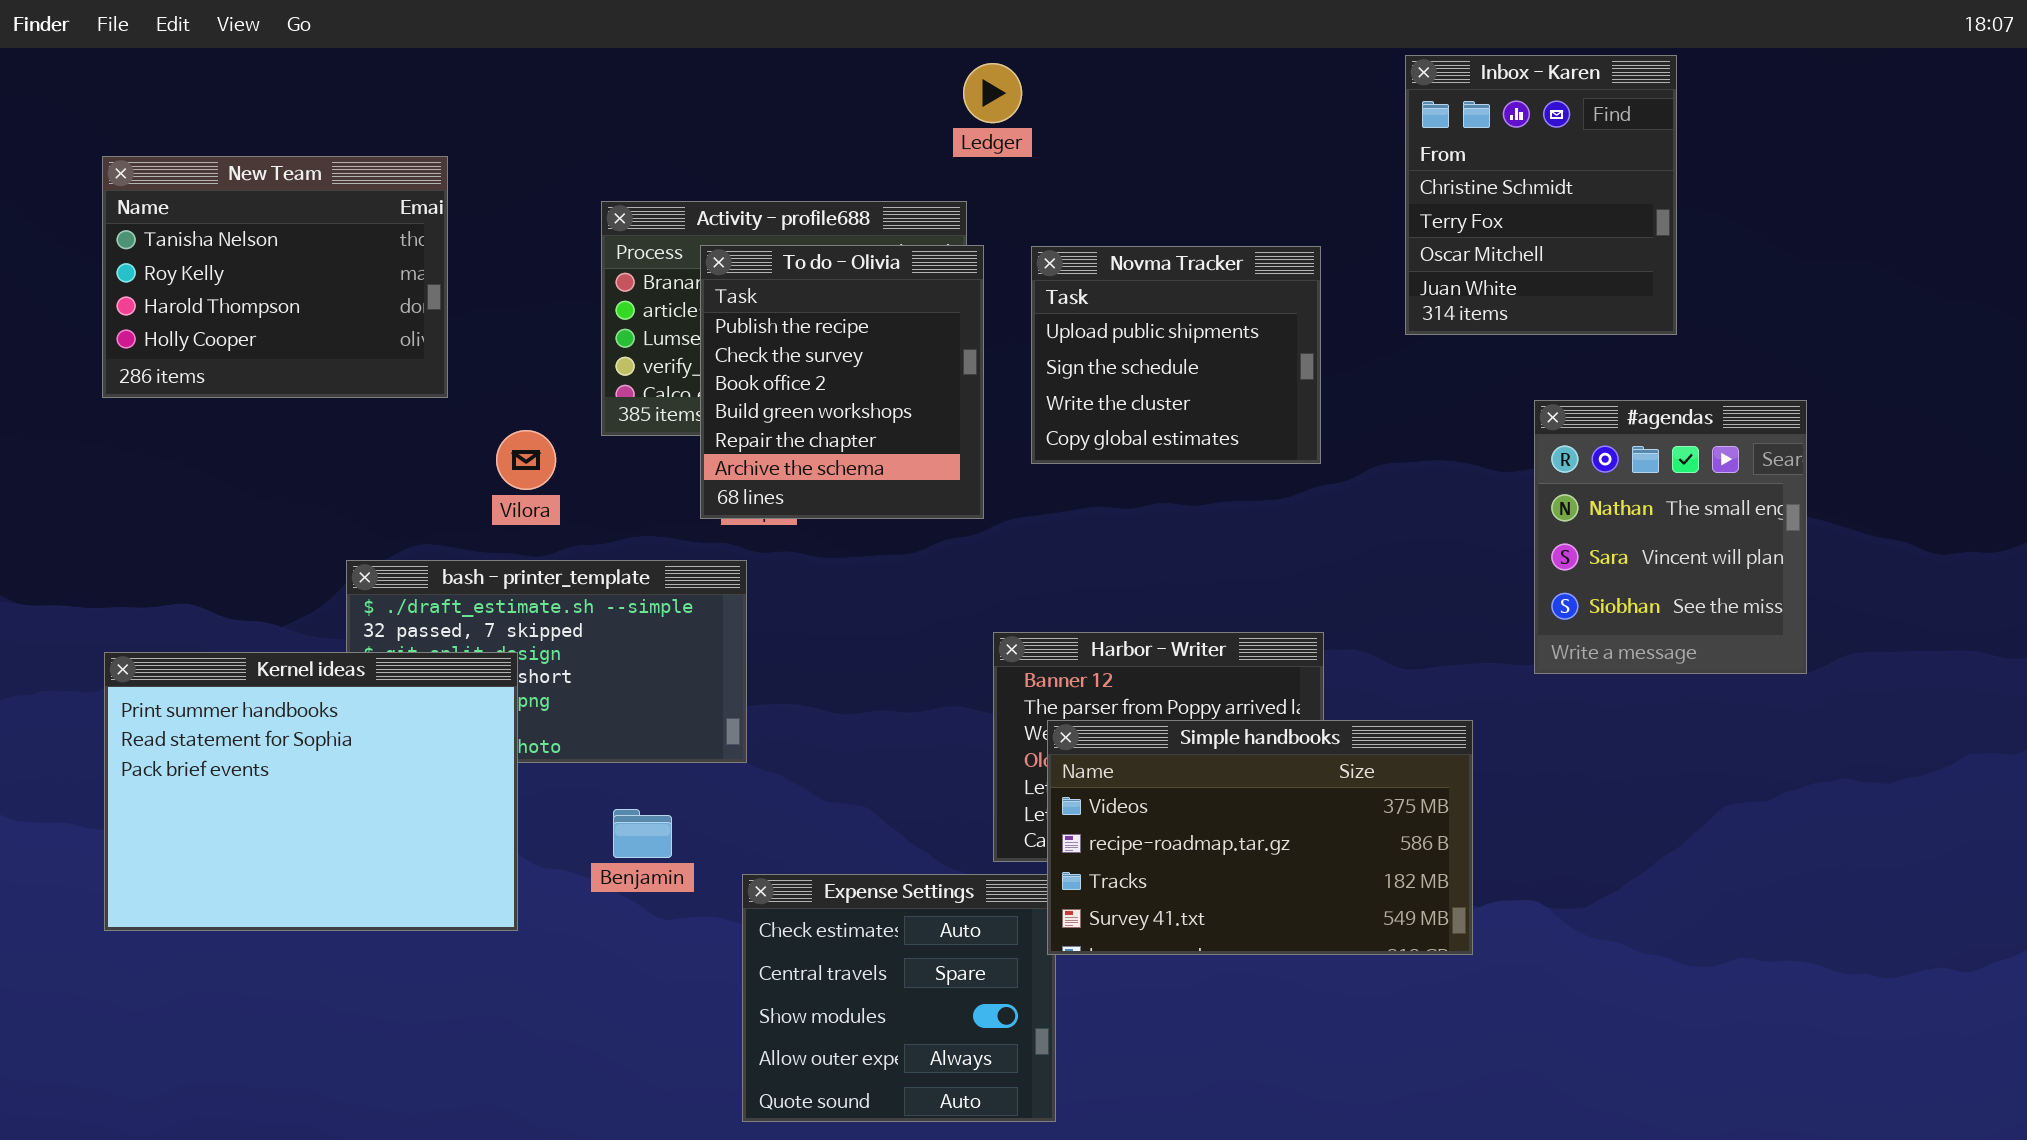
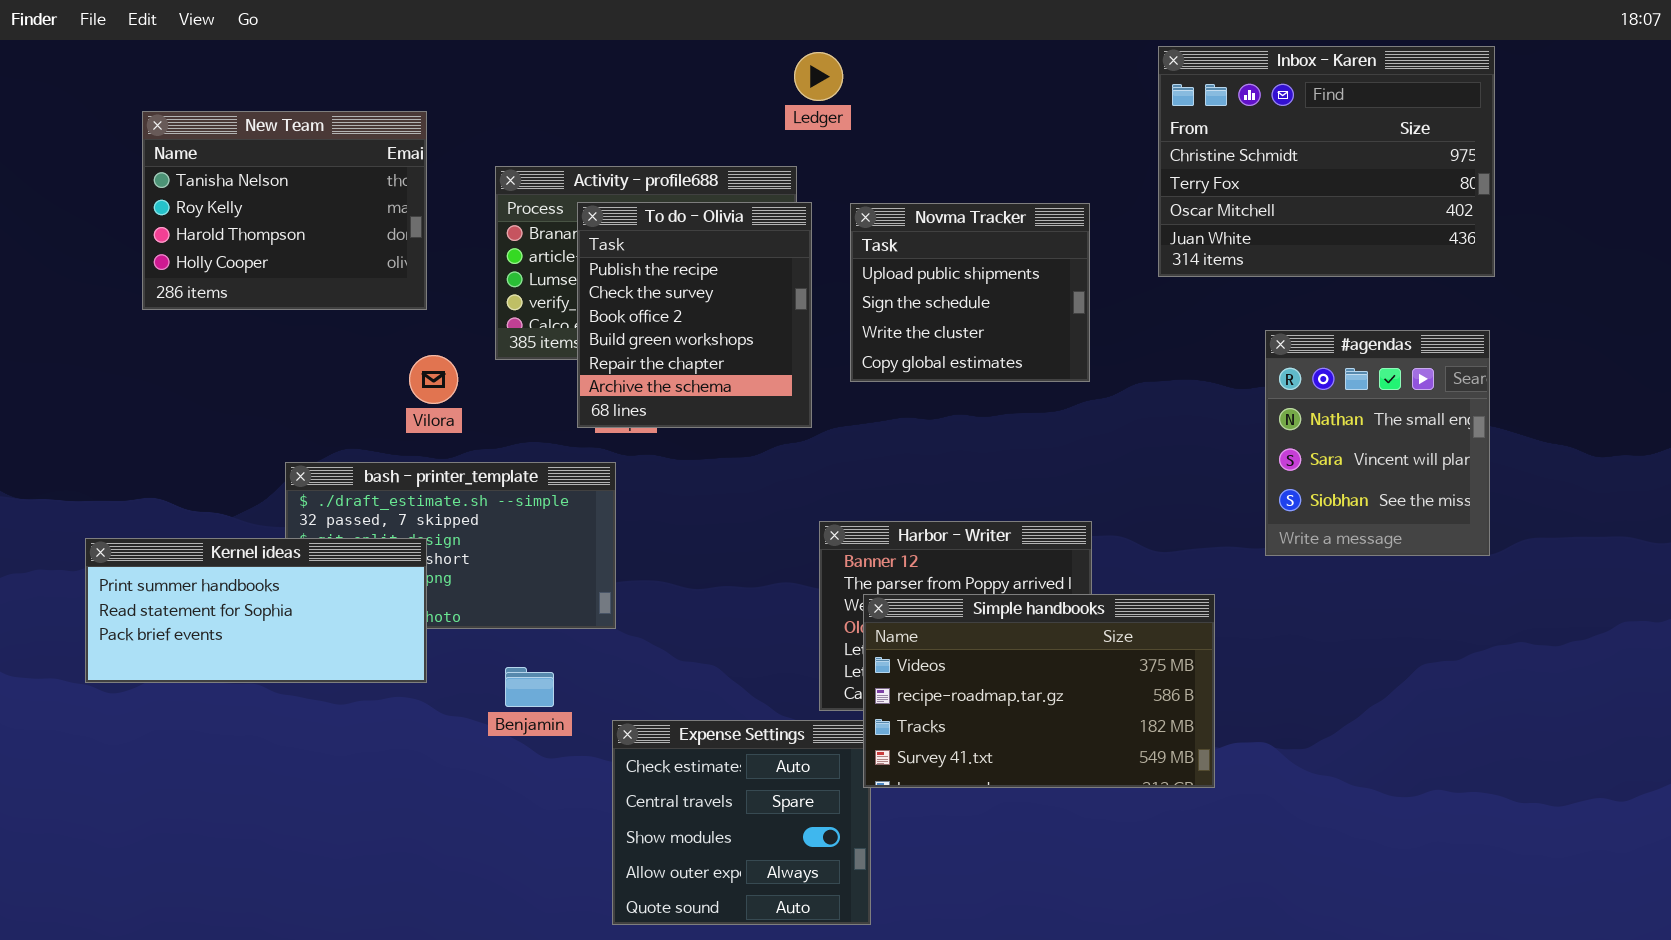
Inbox - Karen: [1405,55,1677,335] -> [1158,46,1495,277], resized
New Team: [102,156,448,398] -> [142,111,427,310], moved
Kernel ideas: [104,652,518,931] -> [85,538,427,683], resized

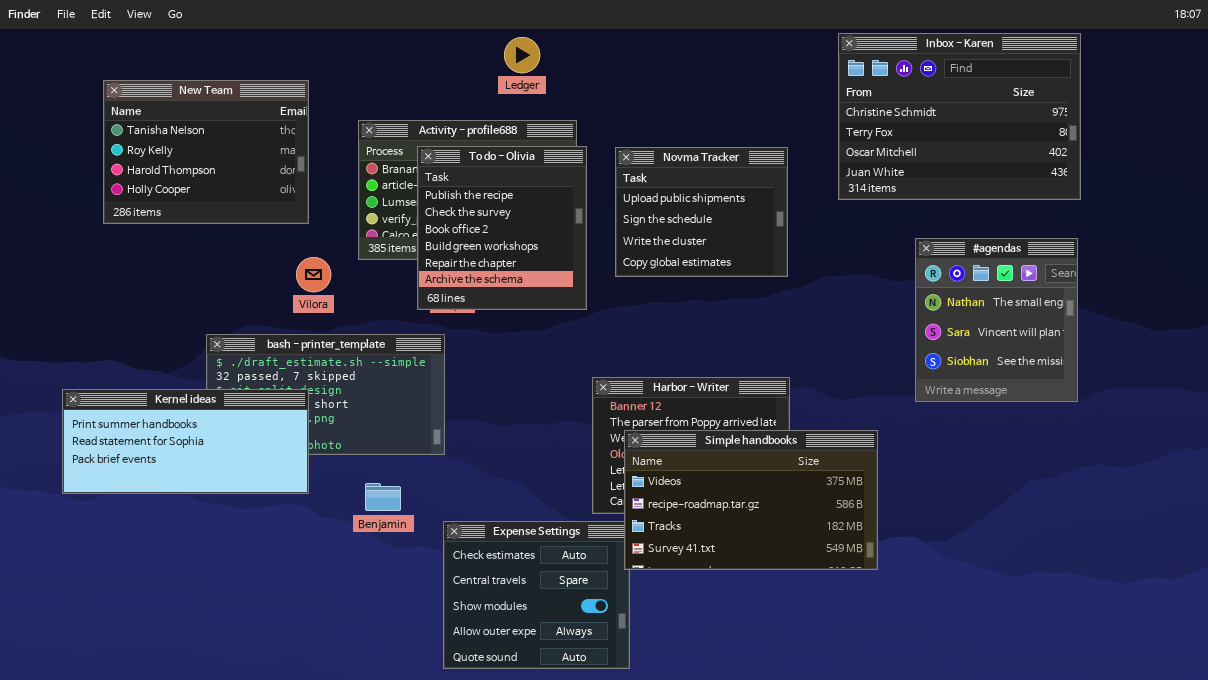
Ledger: [794,52,843,101] -> [504,37,540,73], moved

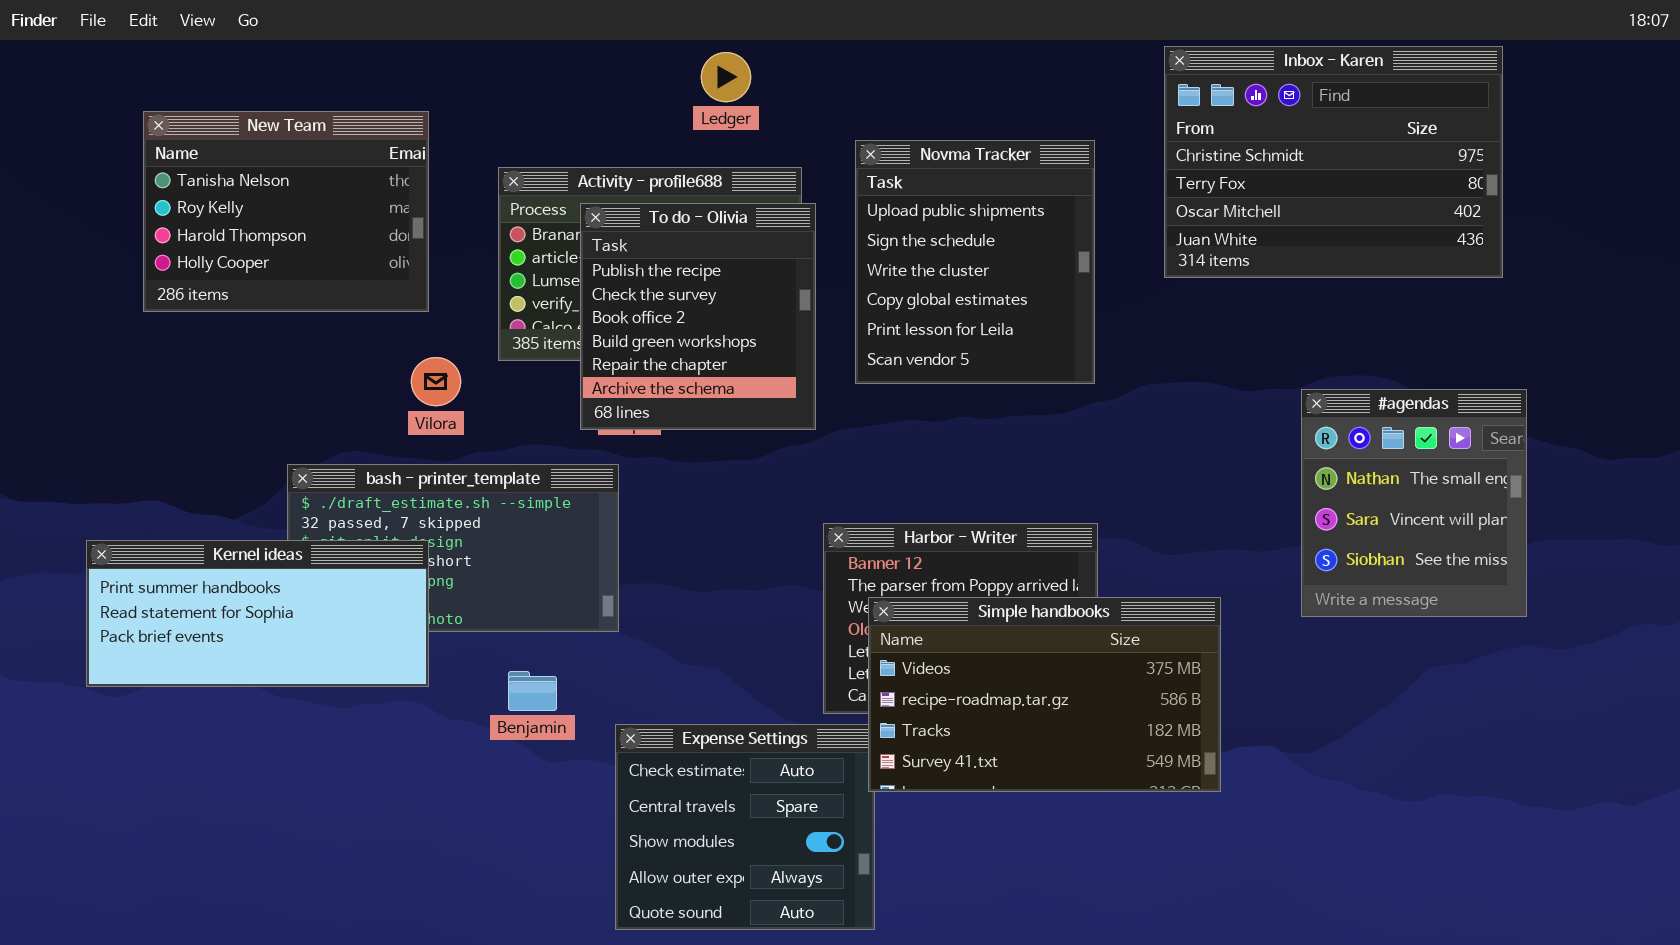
Novma Tracker: [615,147,788,277] -> [855,140,1095,384], resized
#agendas: [915,238,1078,402] -> [1301,389,1527,617], moved

